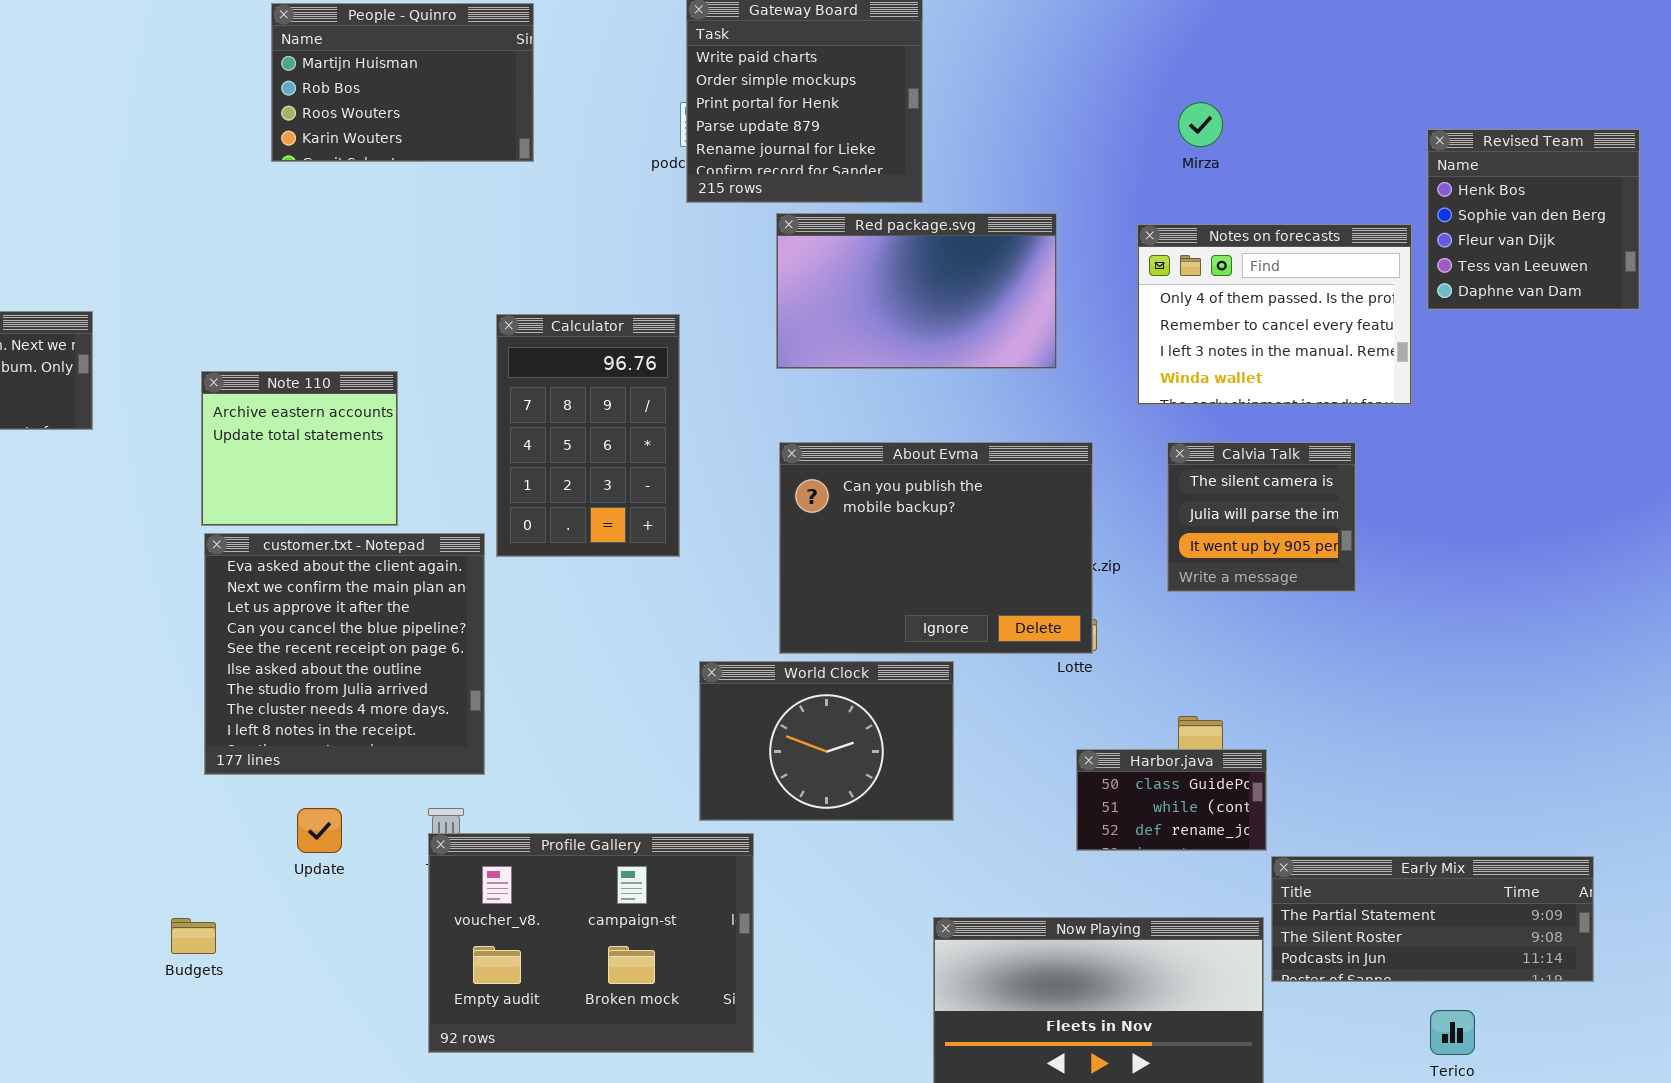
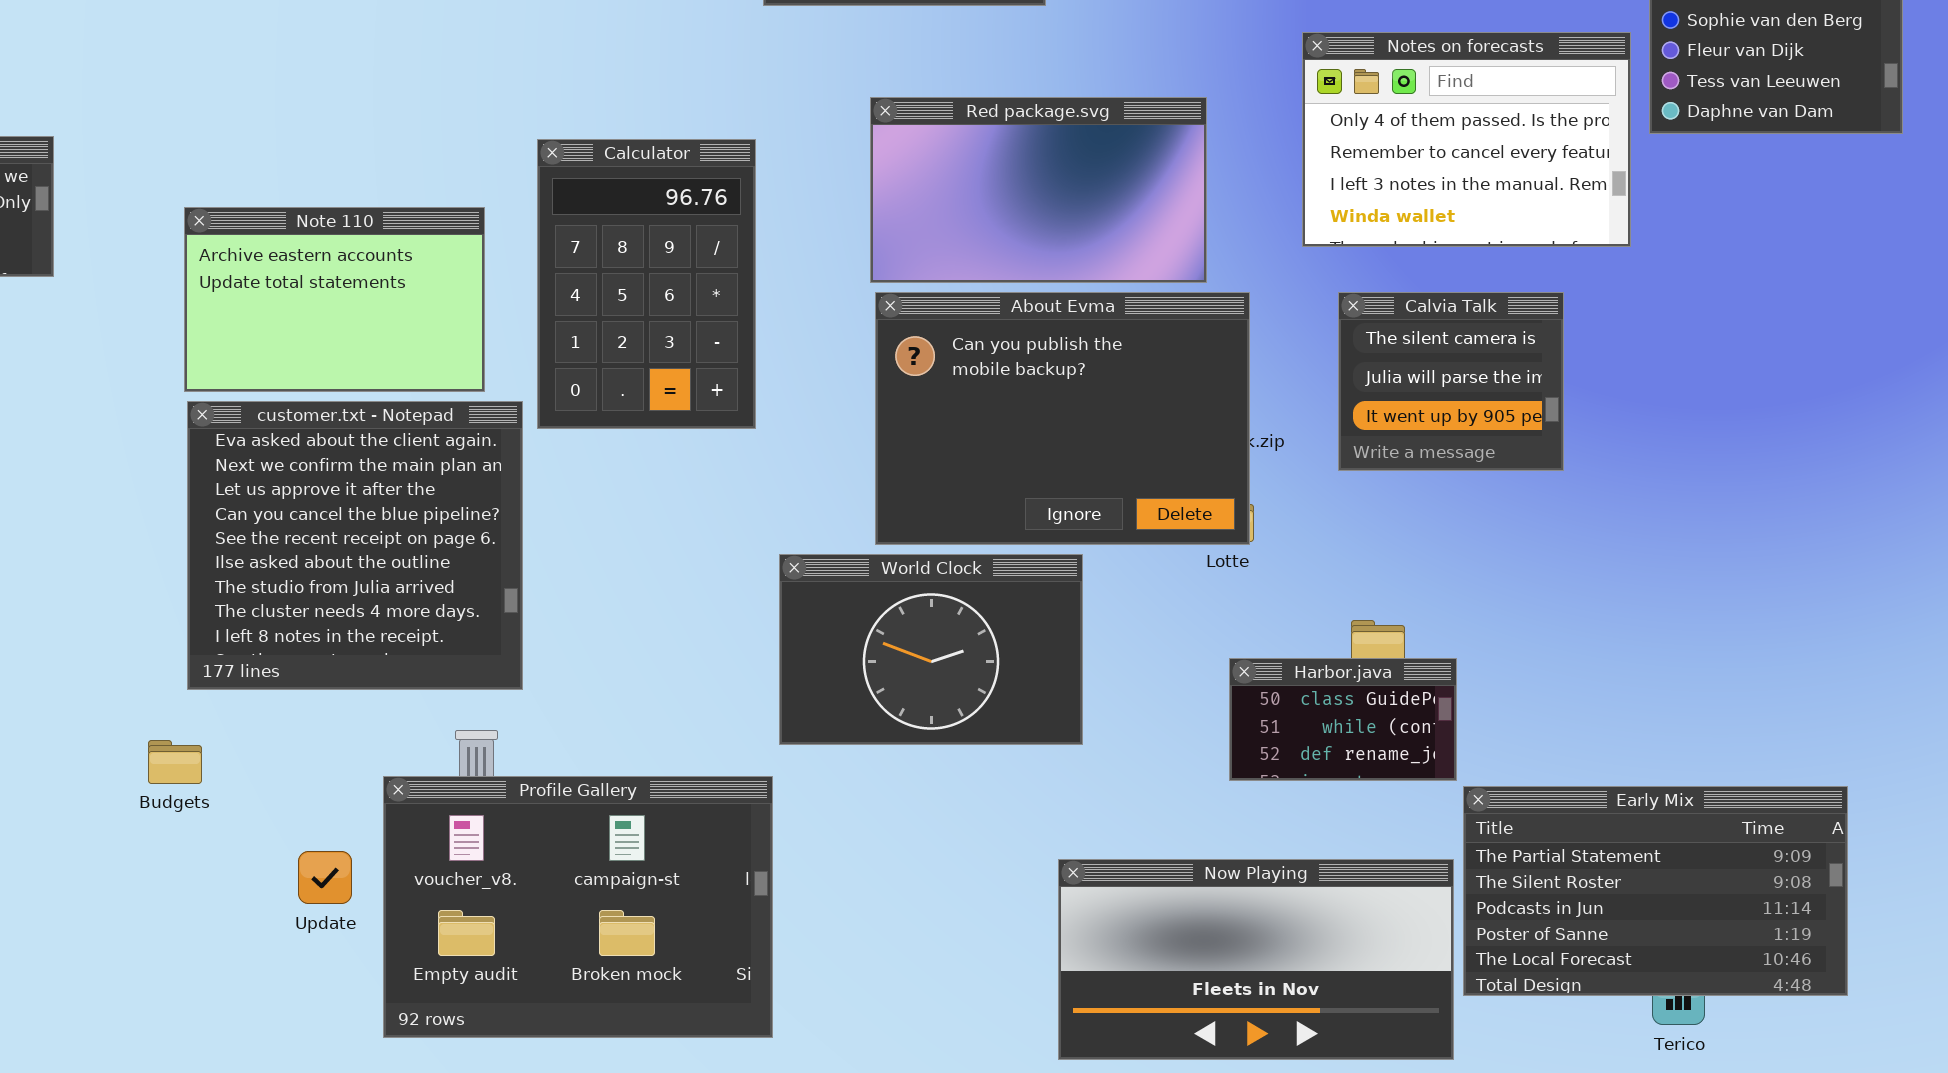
Red package.svg: [776,213,1057,369] -> [870,97,1207,283], moved
Note 110: [201,371,398,526] -> [184,207,485,392], resized
Update: [297,808,342,853] -> [298,851,352,904], moved
Profile Gallery: [428,833,754,1053] -> [383,776,773,1038], moved
Early Mix: [1271,856,1594,982] -> [1463,786,1848,996], resized
Budgets: [171,918,216,954] -> [148,740,202,784], moved

